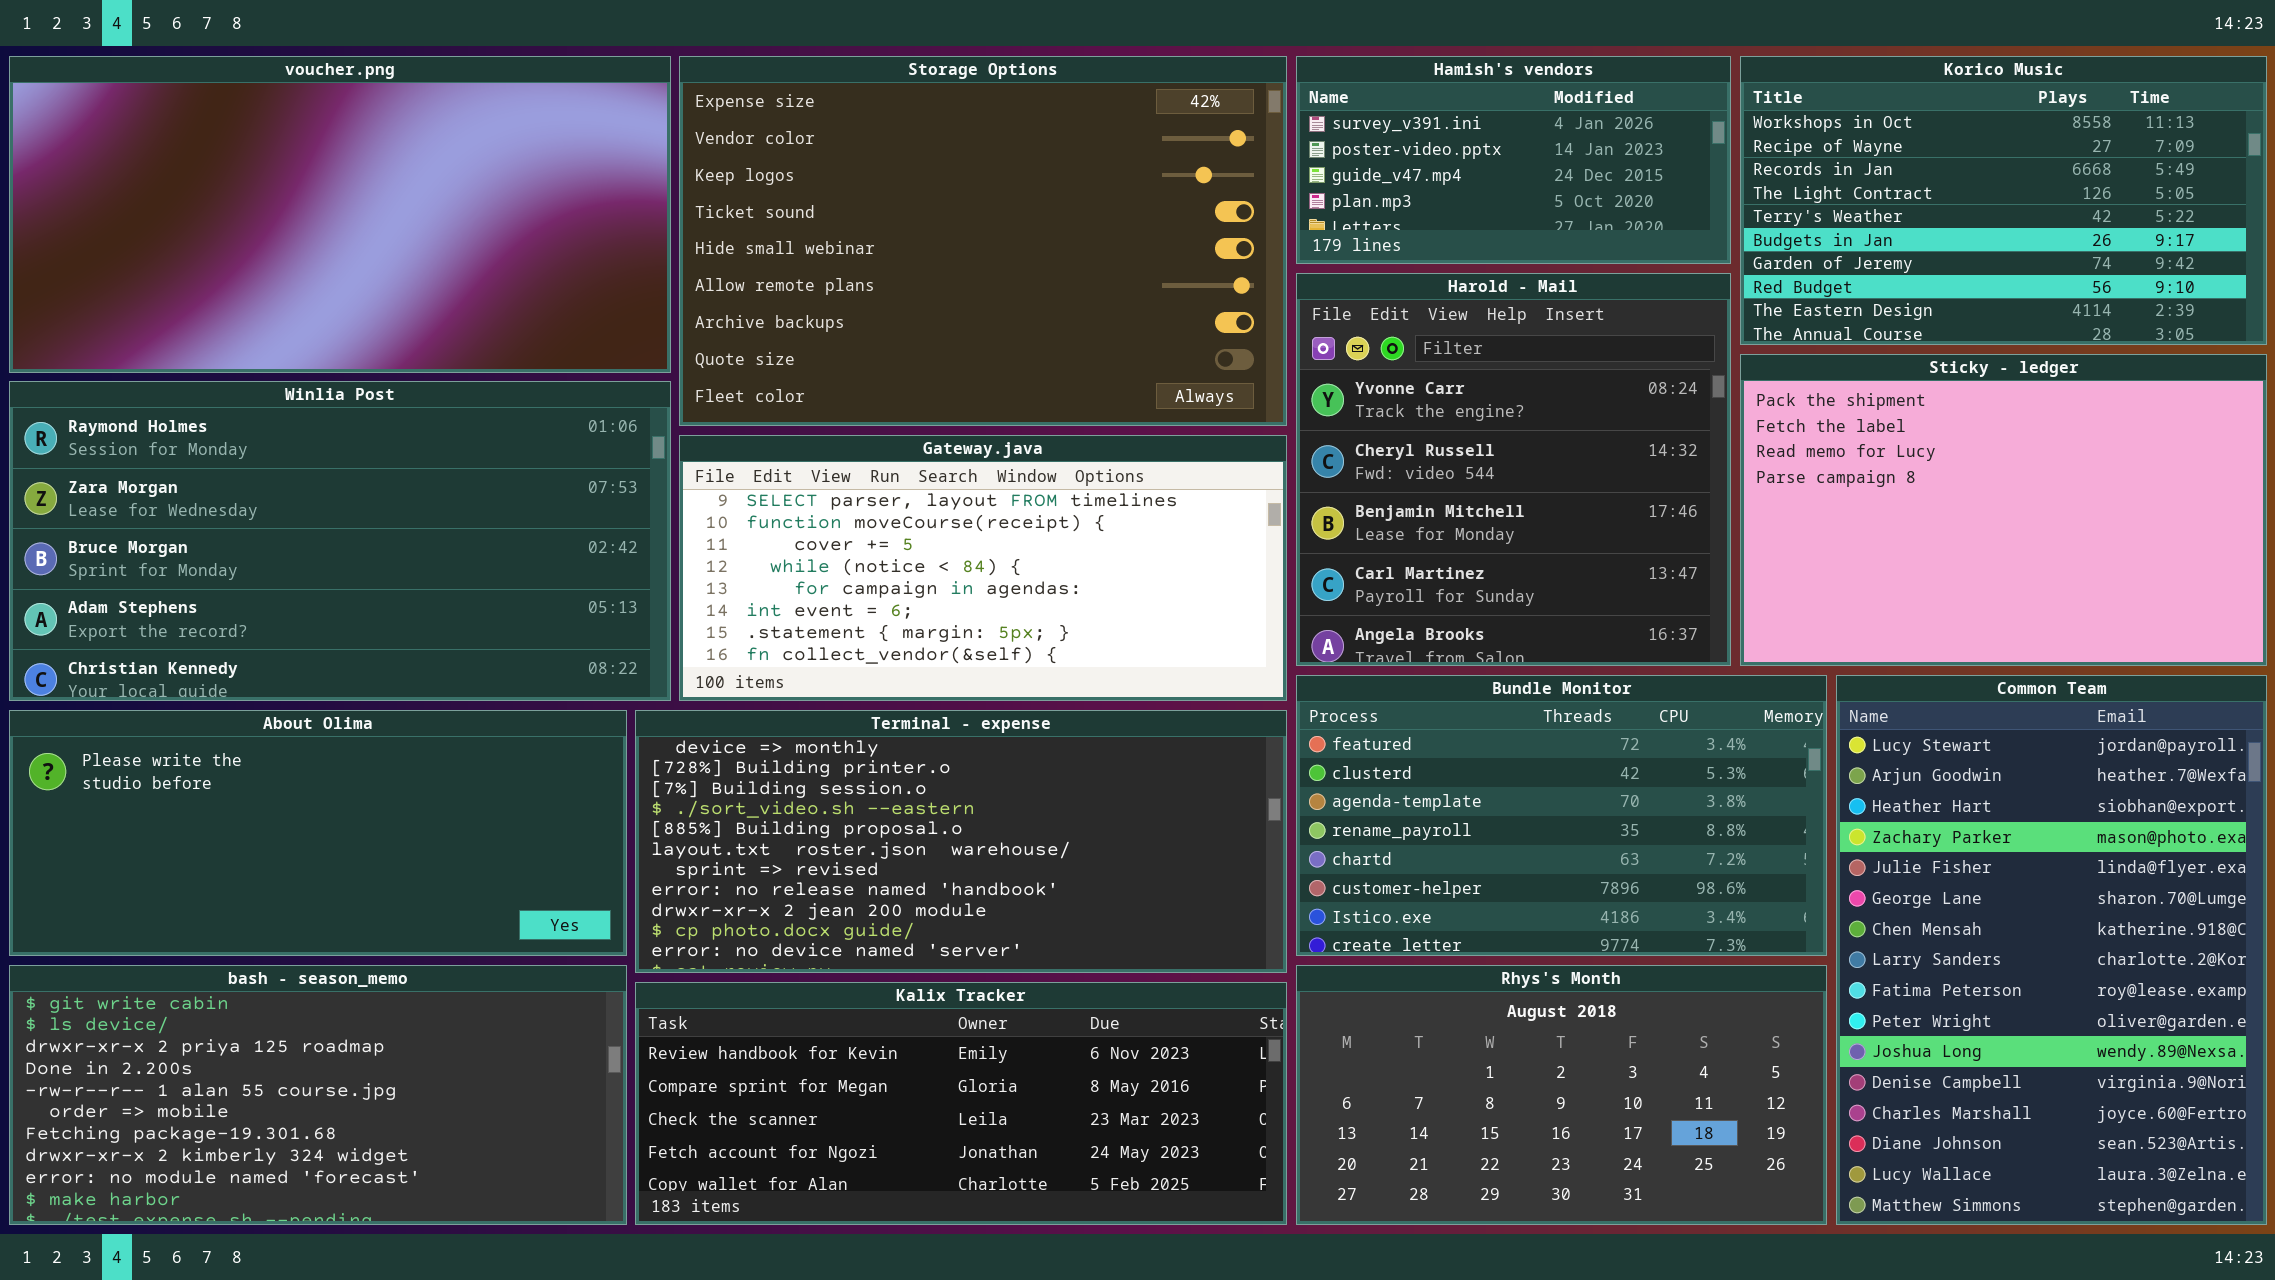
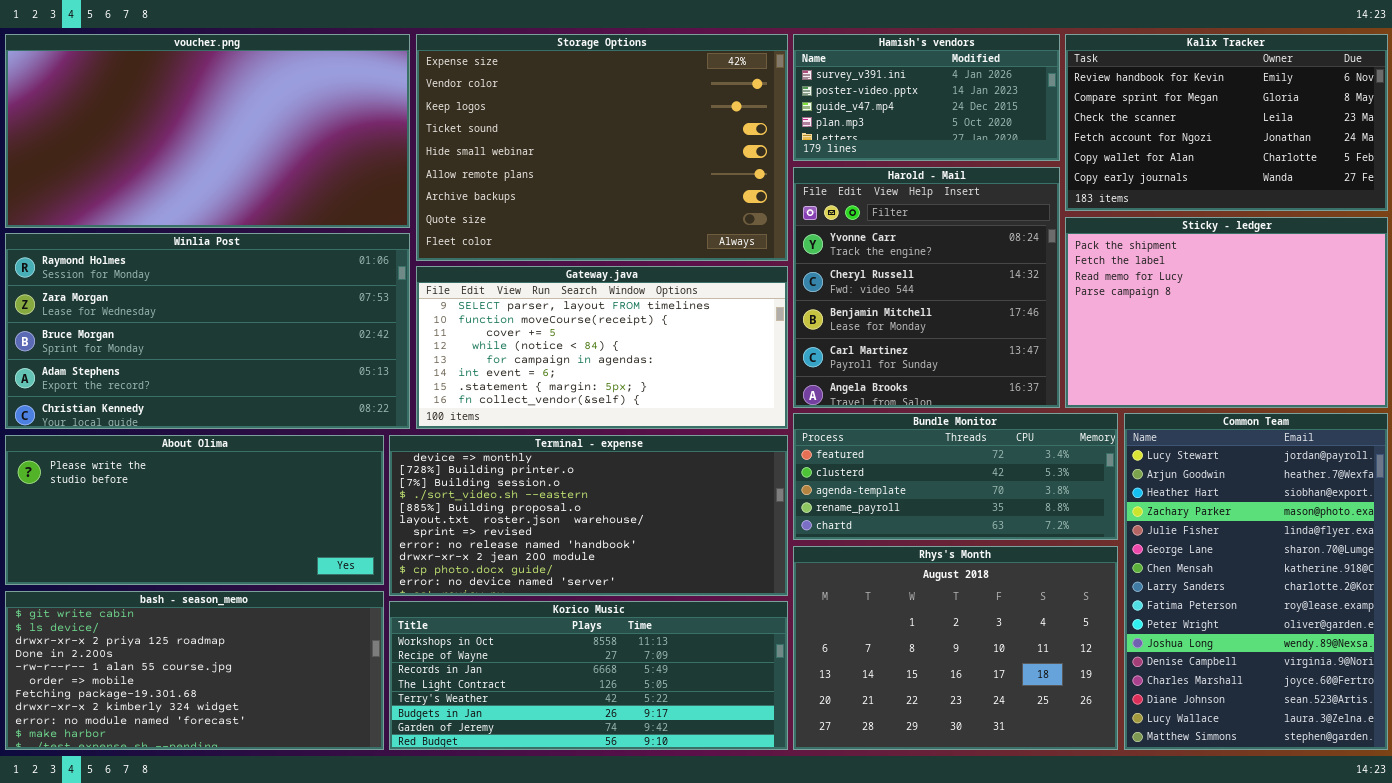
Korico Music: [1740,56,2267,345] -> [389,601,788,750], moved, resized
Bundle Monitor: [1296,675,1827,956] -> [793,413,1118,540], resized
Rhys's Month: [1296,965,1827,1225] -> [793,546,1118,750], resized
Kalix Tracker: [635,982,1287,1225] -> [1065,34,1388,211], moved, resized

